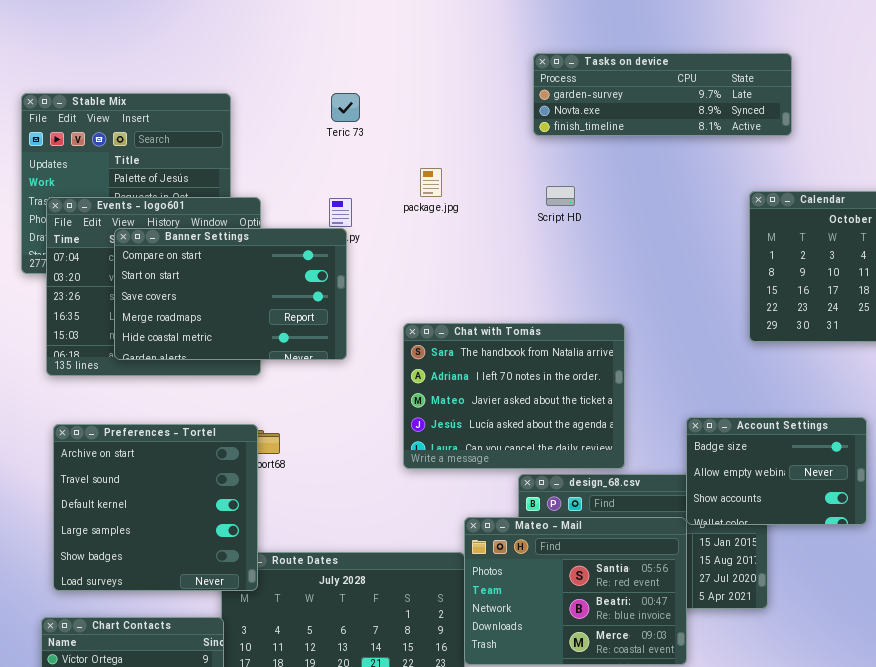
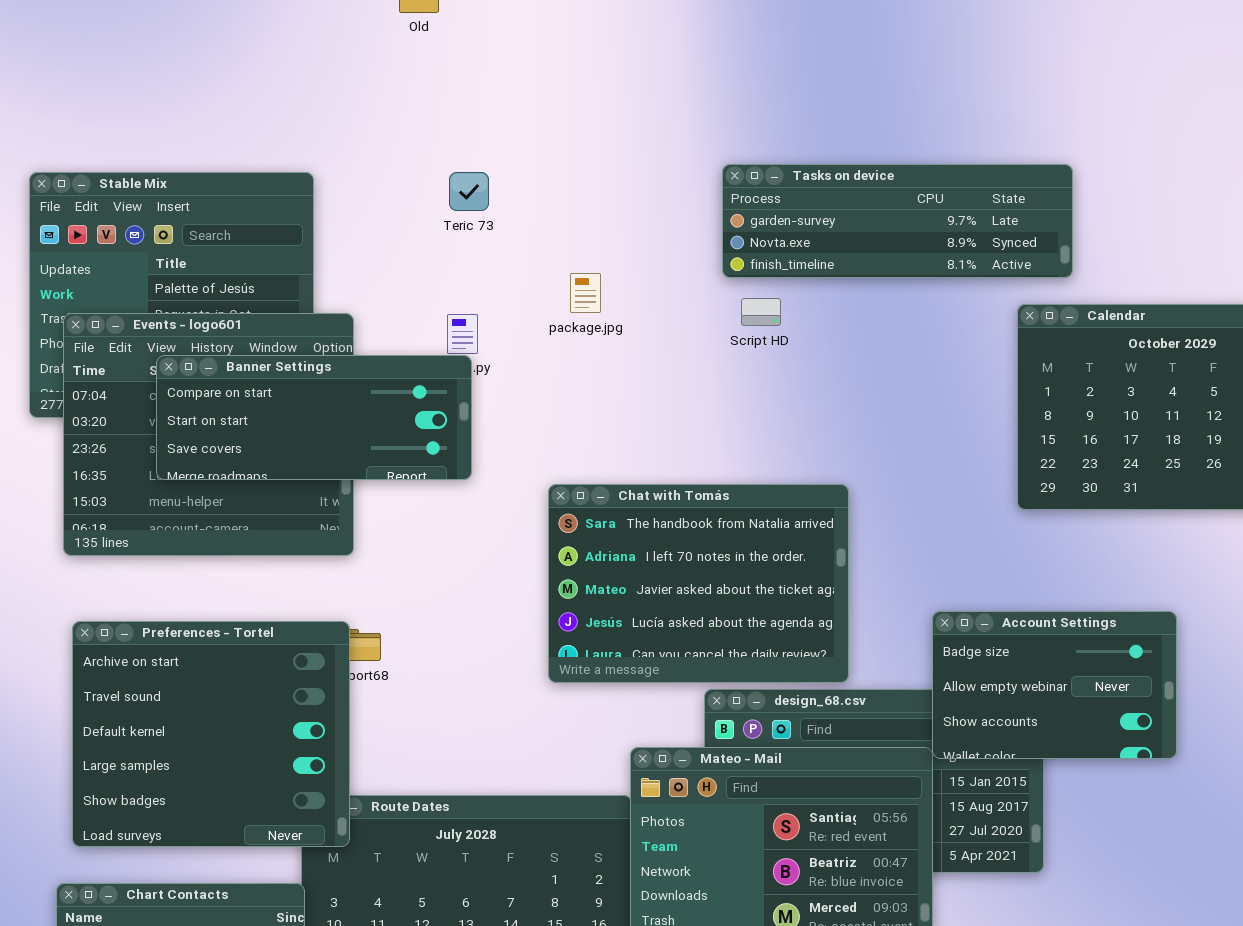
Tasks on device: [533,53,792,136] -> [722,164,1073,278], moved
Banner Settings: [114,228,347,360] -> [156,355,472,480], resized

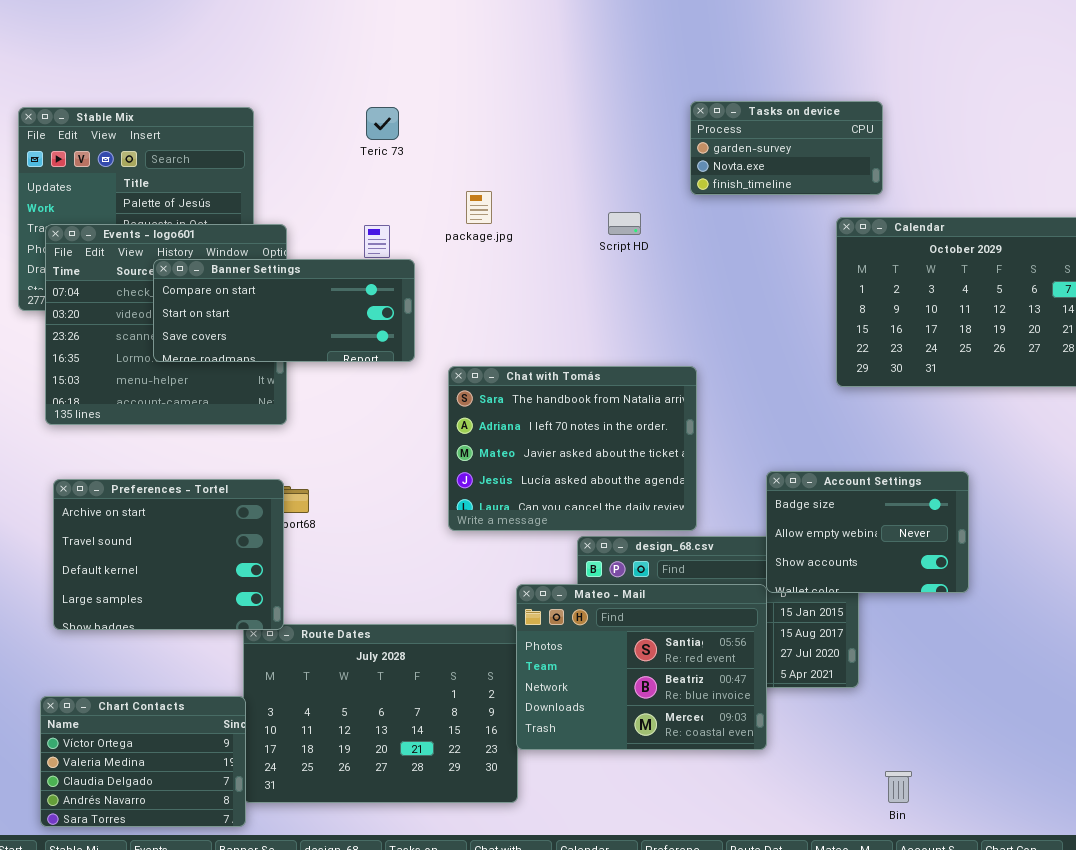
Tasks on device: [722,164,1073,278] -> [690,101,883,195], resized
Banner Settings: [156,355,472,480] -> [153,259,415,362], moved
Preferences - Tortel: [72,621,350,847] -> [53,479,284,630], resized

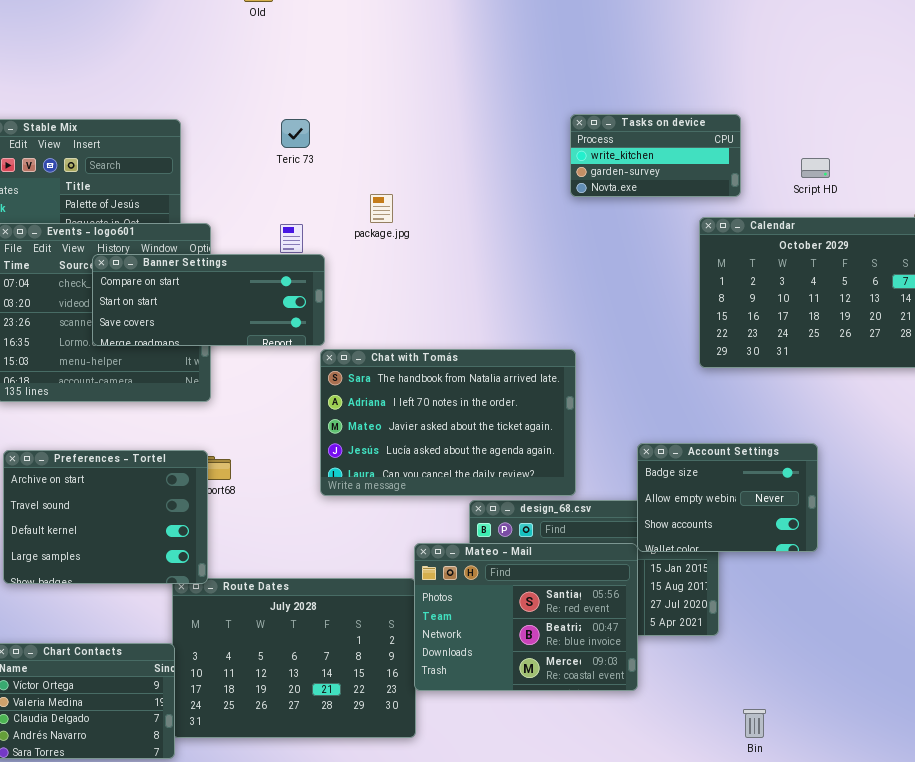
Tasks on device: [690,101,883,195] -> [570,114,741,197], scrolled up 1 row
Script HD: [608,212,641,235] -> [801,158,830,178], moved
Chat with Tomás: [448,366,697,531] -> [320,349,576,496], resized

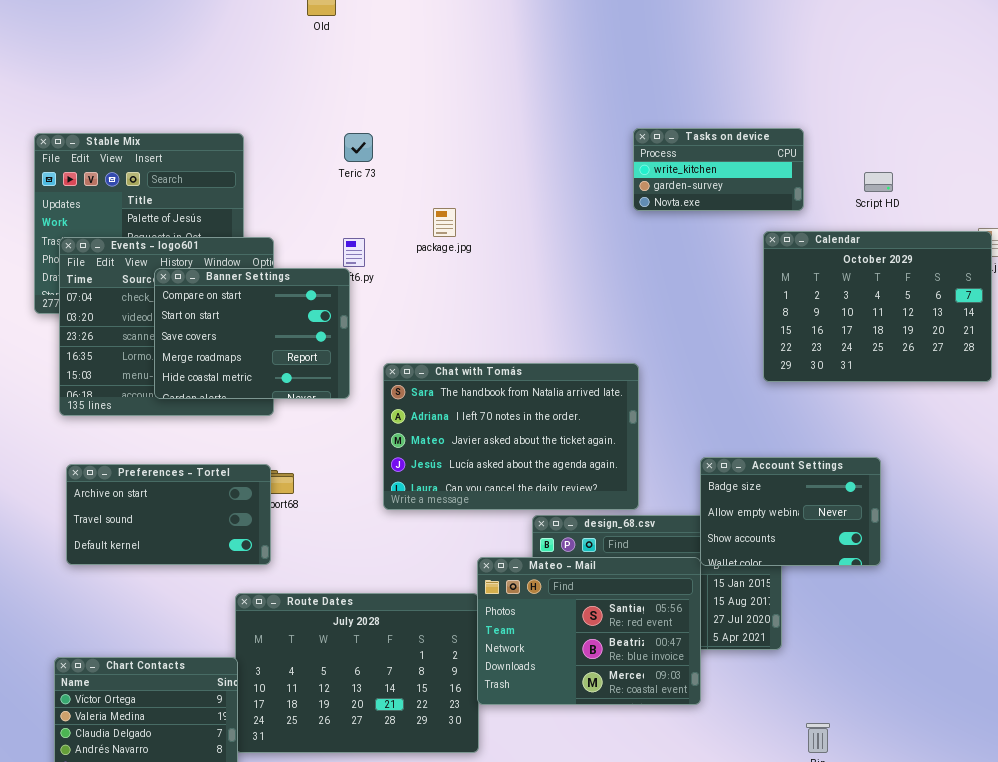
Banner Settings: [92,254,325,346] -> [154,268,350,399], resized
Preferences - Tortel: [3,450,208,584] -> [66,464,271,565], resized

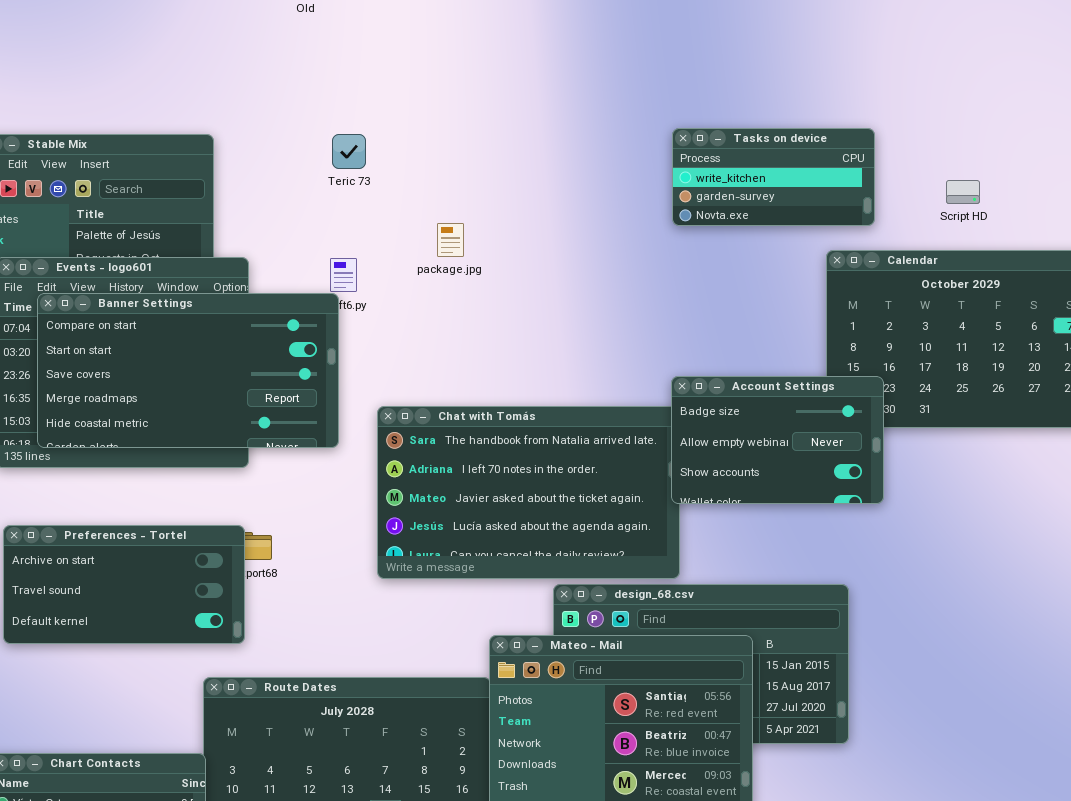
Banner Settings: [154,268,350,399] -> [37,293,339,448], resized
Account Settings: [700,457,881,566] -> [671,376,884,504], moved

